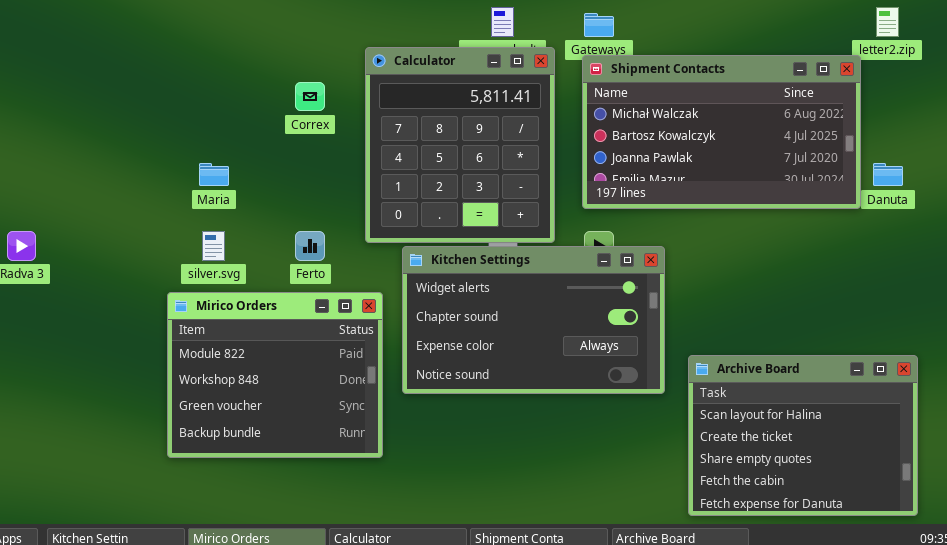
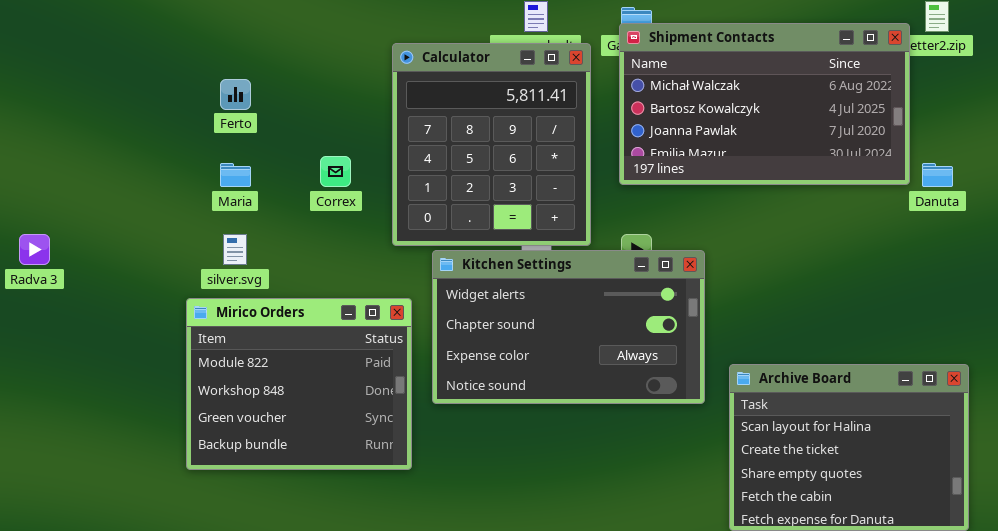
Shipment Contacts: [582,55,861,209] -> [619,23,910,185], moved
Correx: [295,82,325,111] -> [320,156,351,187], moved
Ferto: [295,231,325,261] -> [220,79,251,110], moved

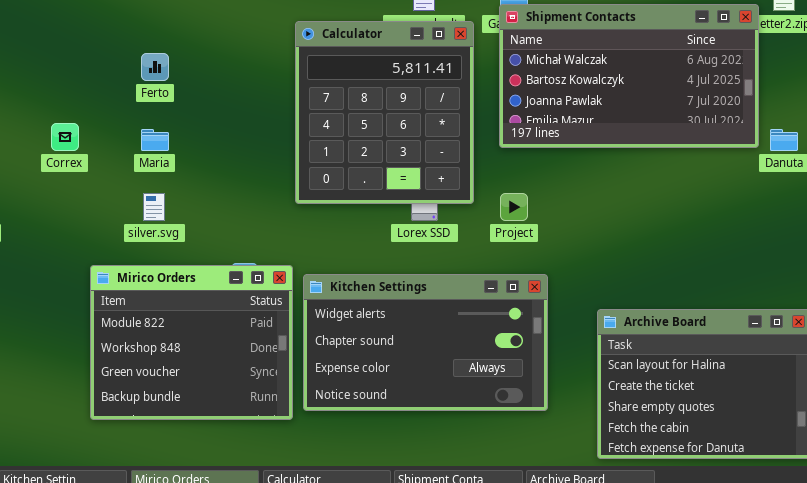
Correx: [320,156,351,187] -> [51,123,79,151], moved
Kitchen Settings: [432,250,705,404] -> [303,274,548,411], moved
Mirico Orders: [186,298,412,470] -> [90,265,293,420], moved

